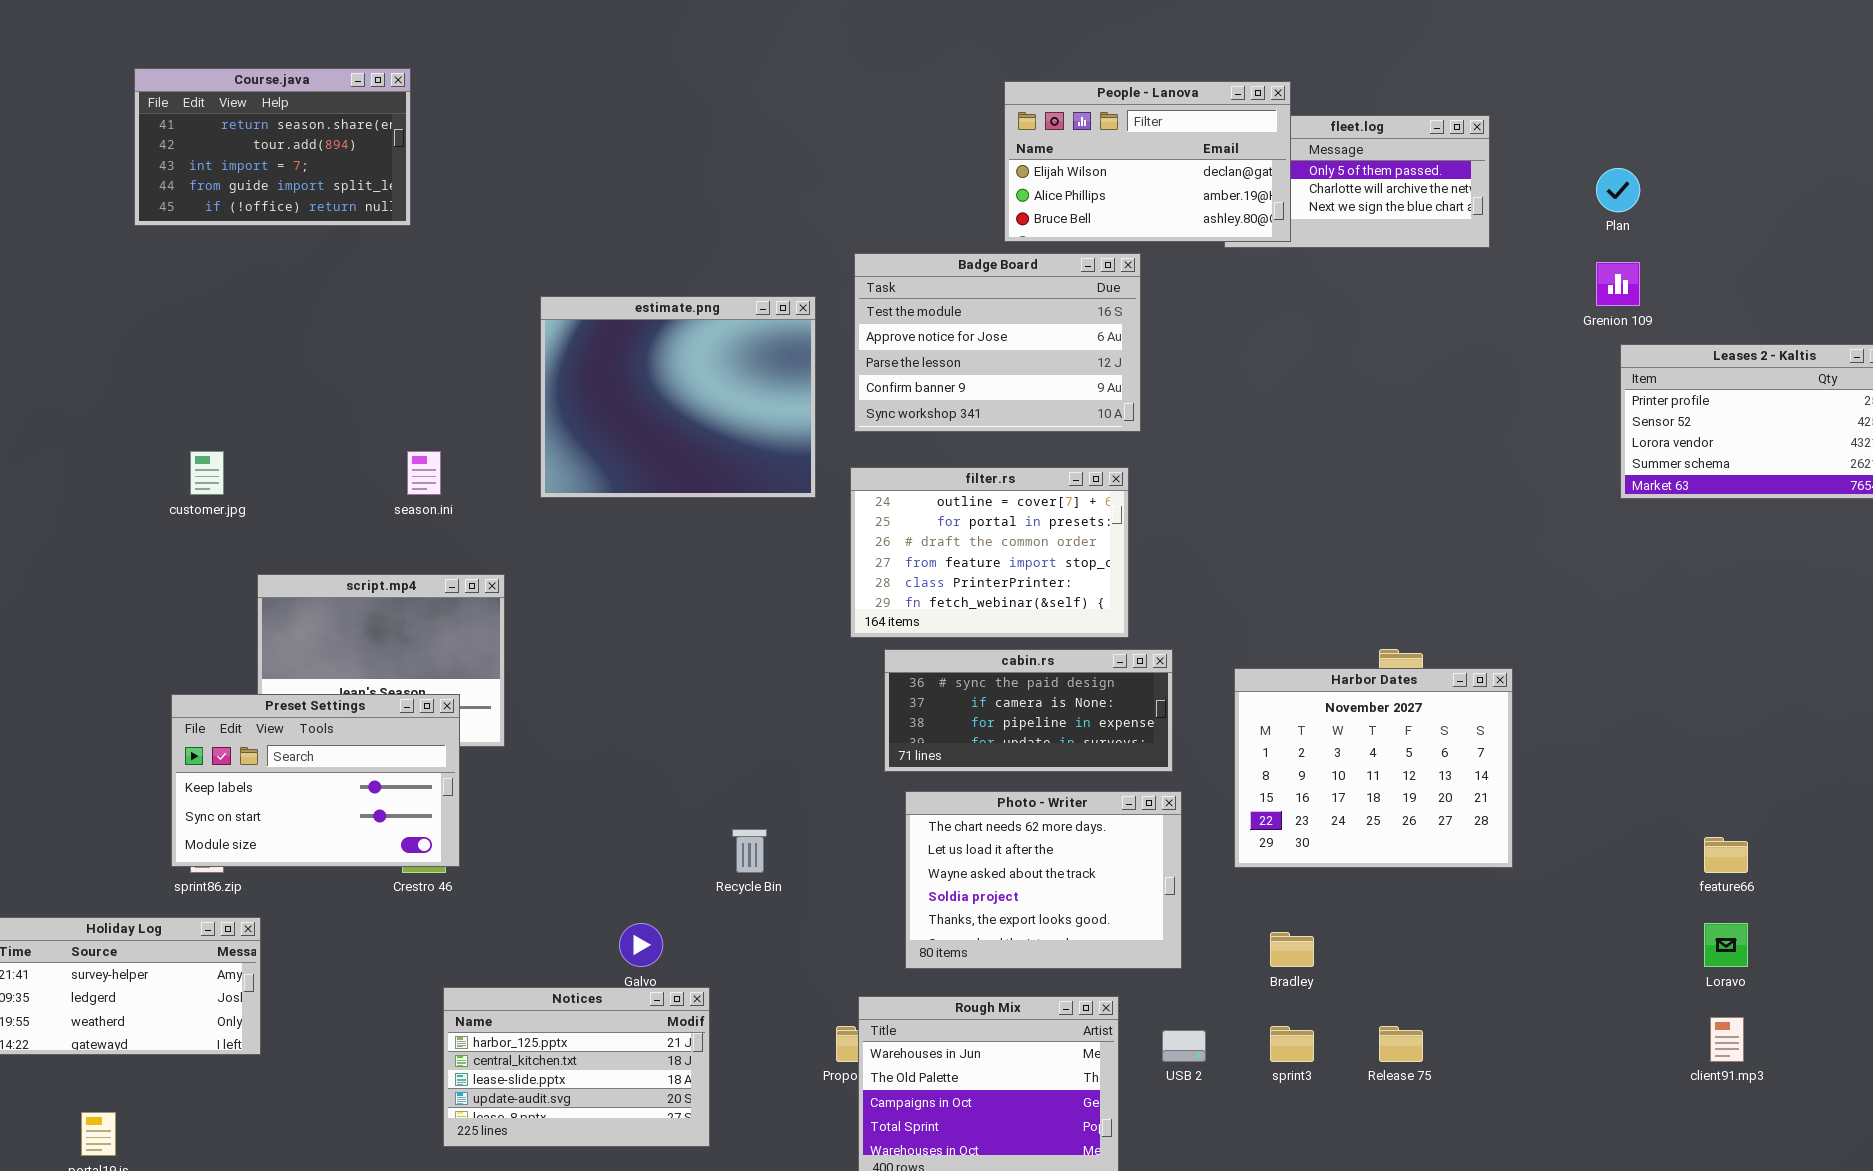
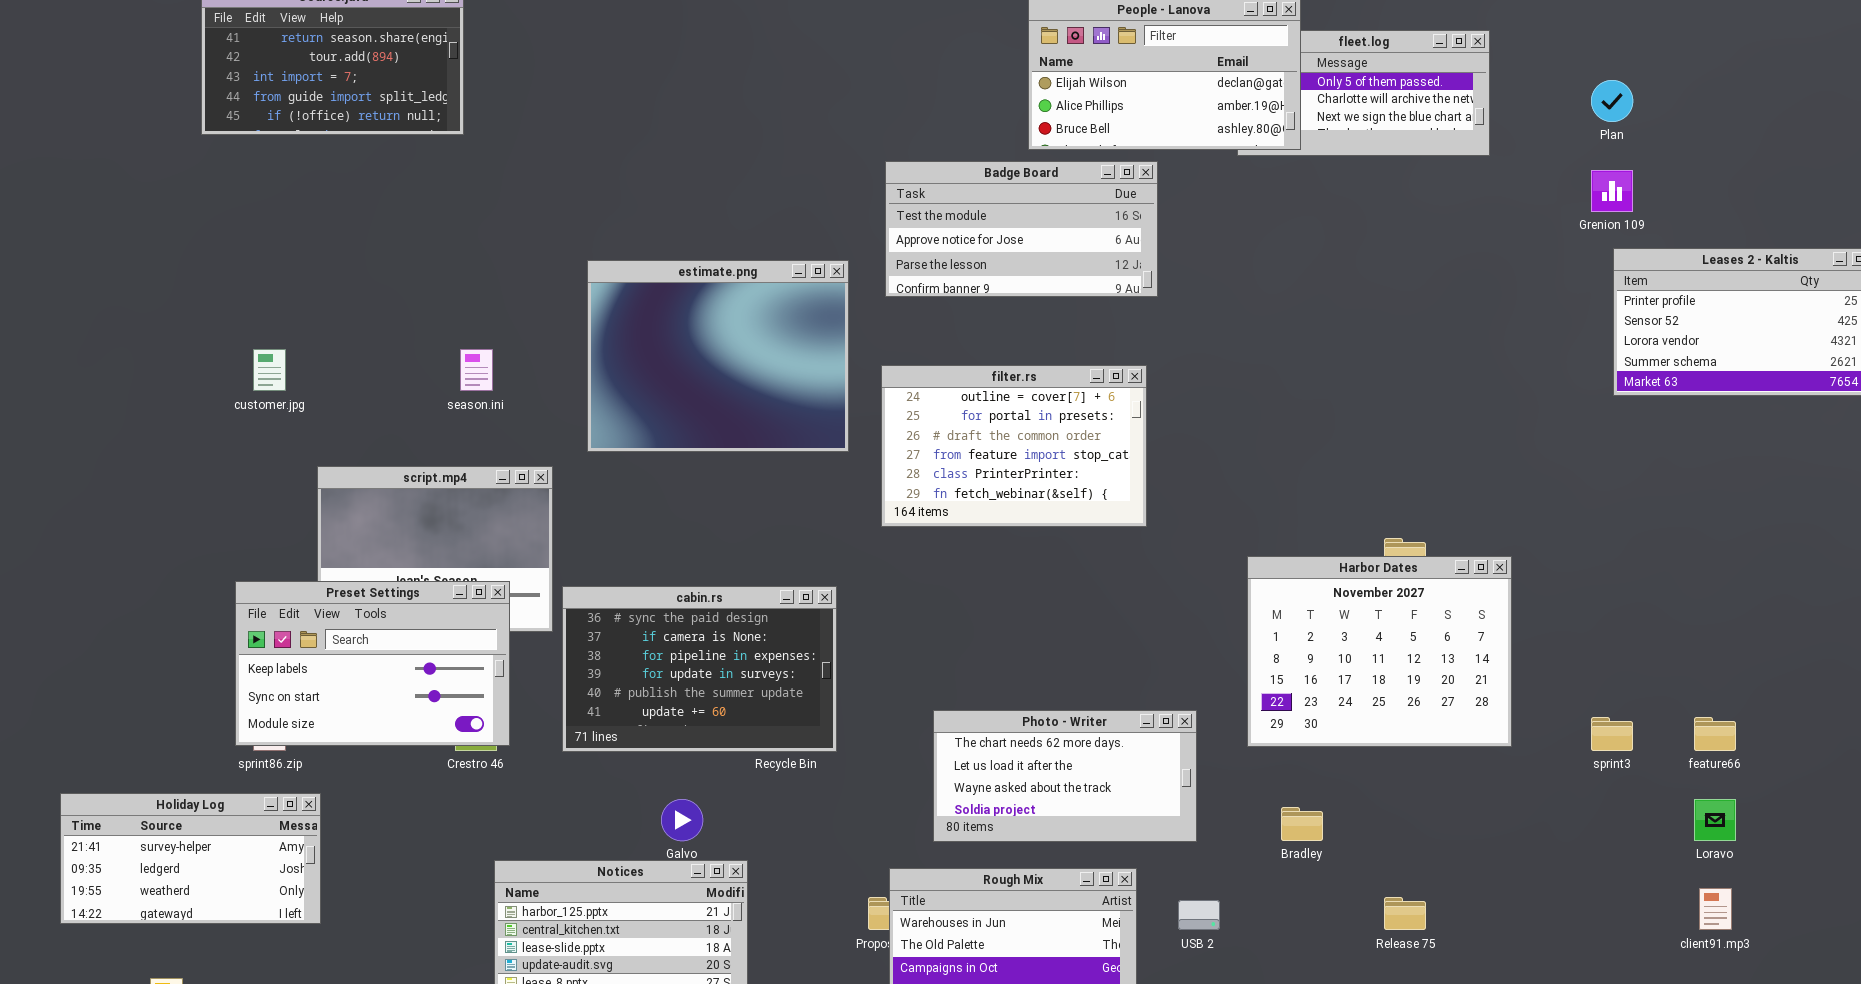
Badge Board: [854,253,1141,432] -> [885,161,1158,297], resized
estimate.png: [540,296,816,498] -> [587,260,849,452], moved
cabin.rs: [884,649,1173,772] -> [562,586,837,752], moved, resized
Photo - Writer: [905,791,1182,969] -> [933,710,1197,842], resized
sprint3: [1270,1026,1314,1062] -> [1591,717,1633,751], moved

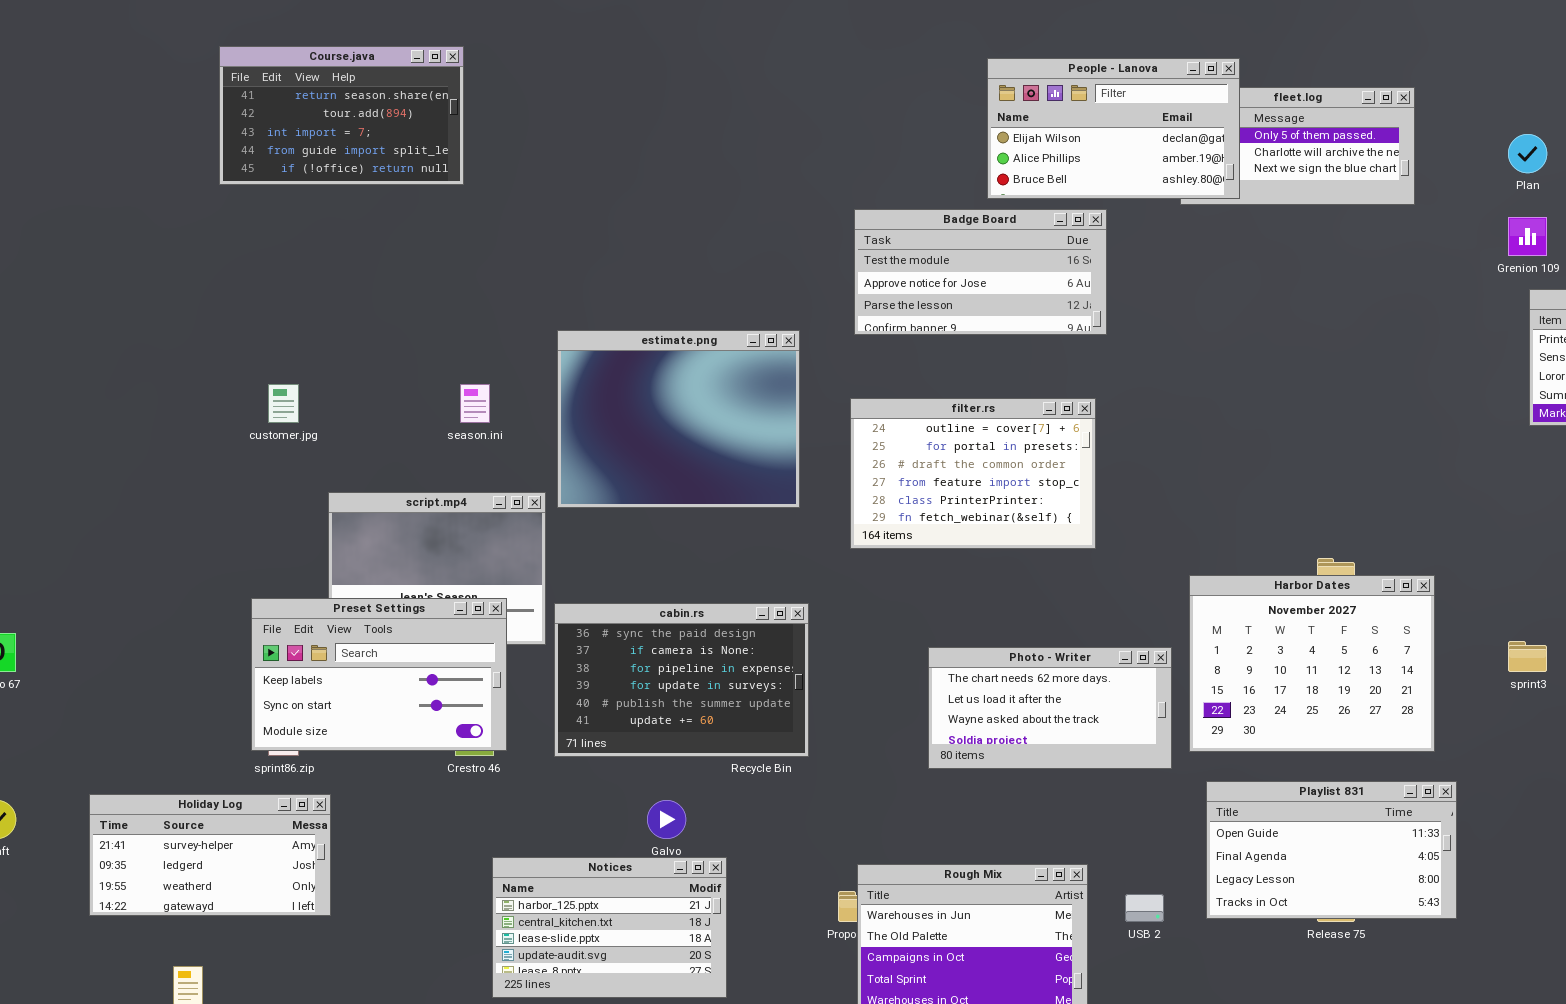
estimate.png: [587,260,849,452] -> [557,330,800,508], moved
Photo - Writer: [933,710,1197,842] -> [928,647,1172,769], moved
sprint3: [1591,717,1633,751] -> [1508,641,1547,672], moved
Playlist 831: none -> [1206,781,1457,919], opened

